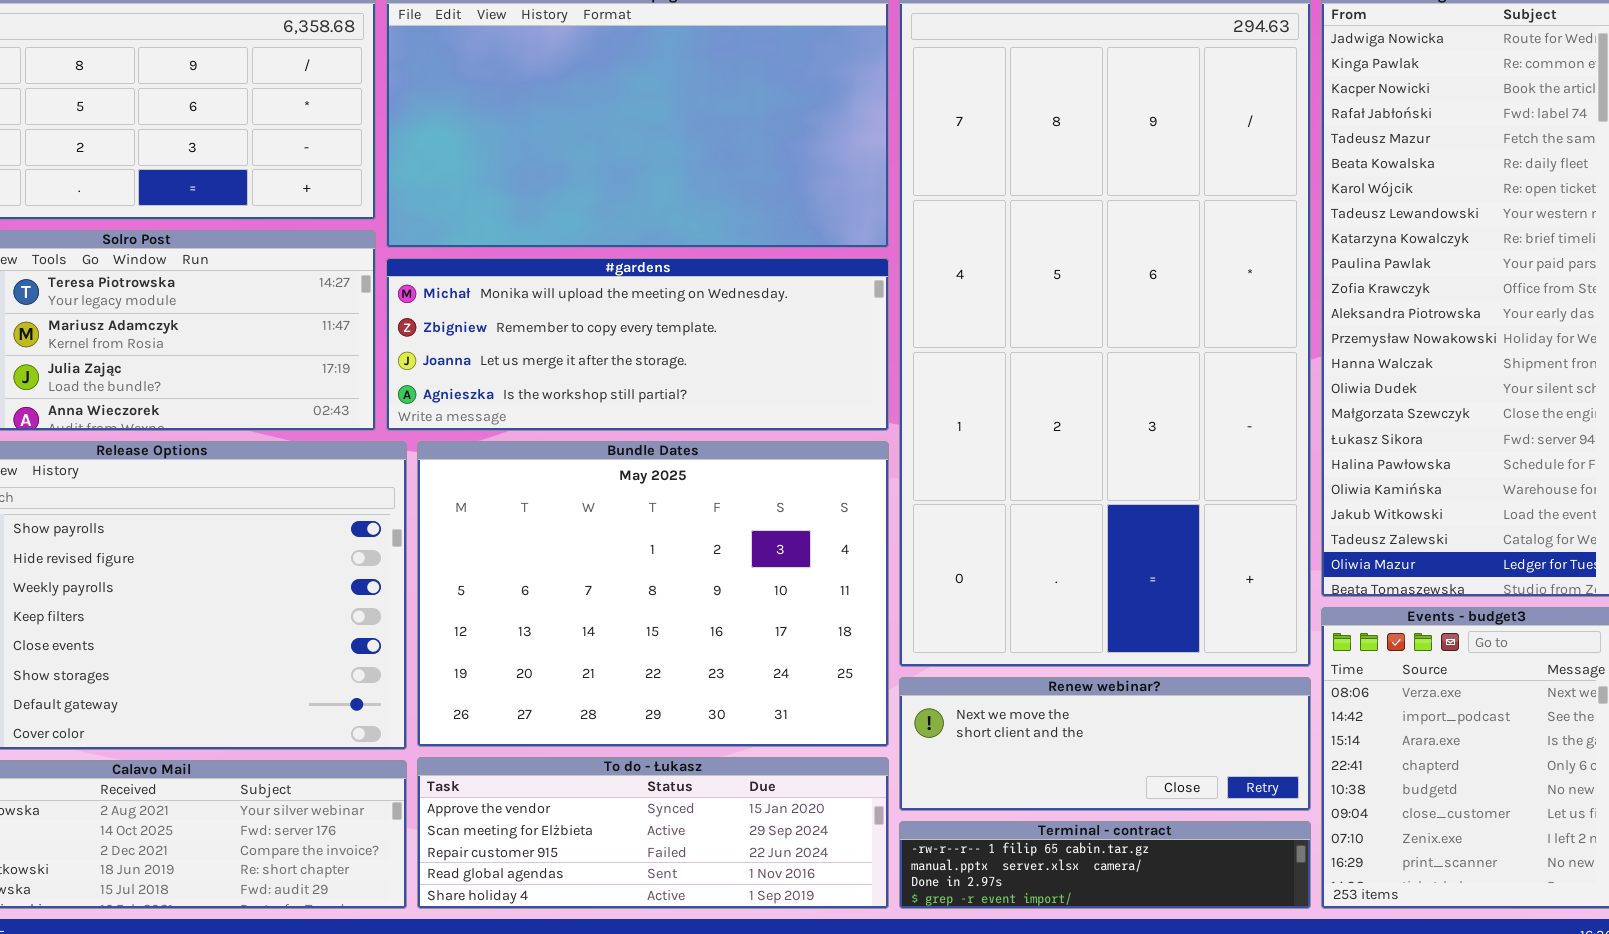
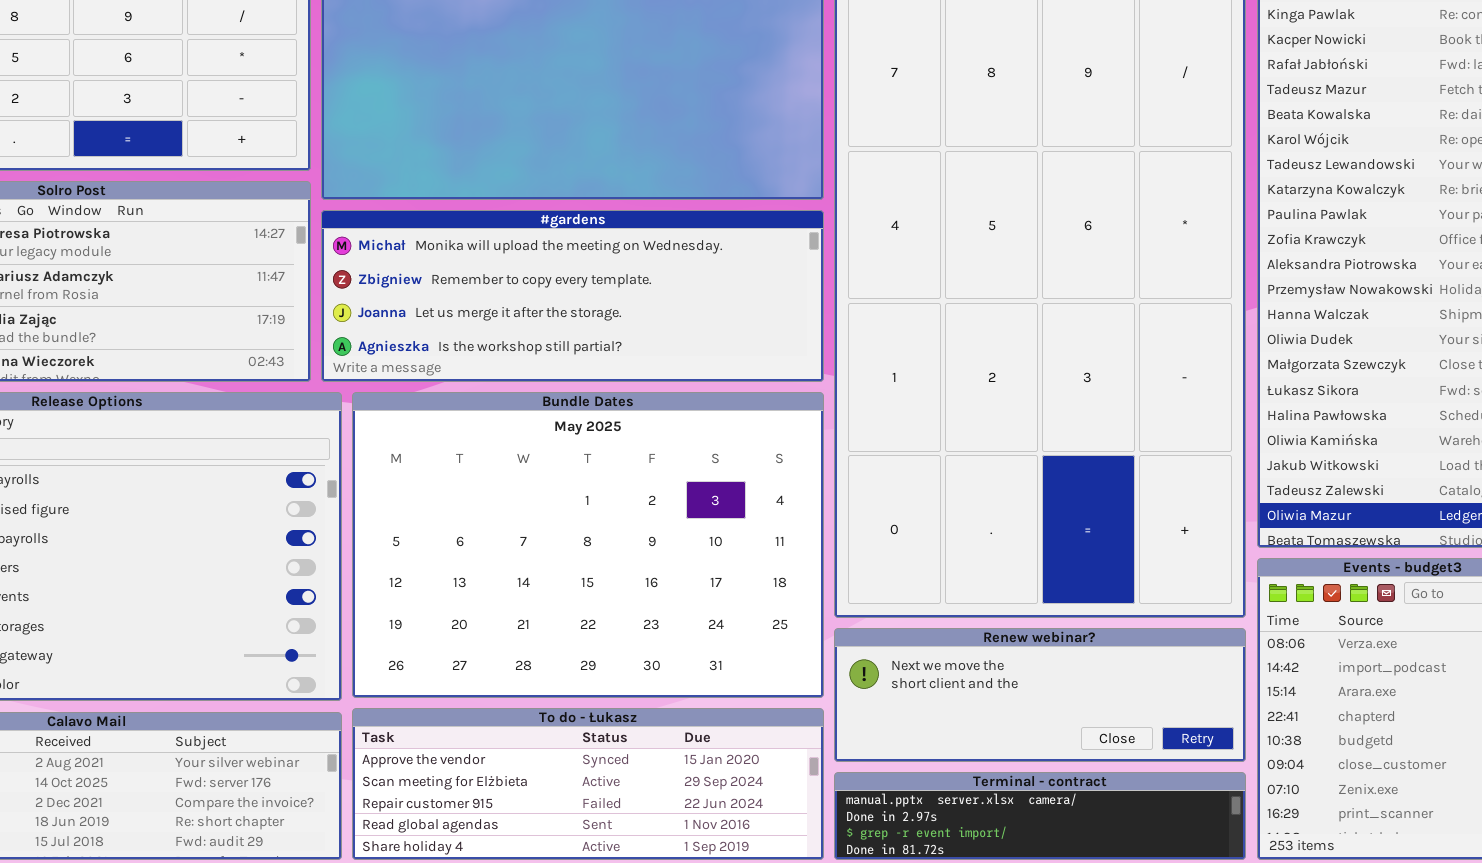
Terminal - contract: [899,821,1311,909] -> [834,772,1246,860], scrolled down 1 row

